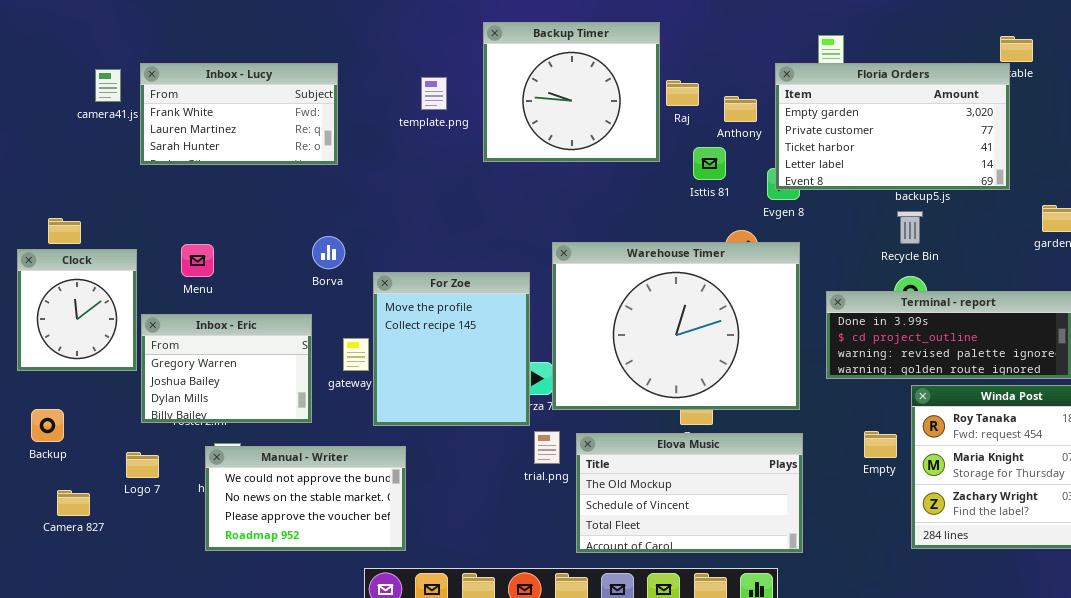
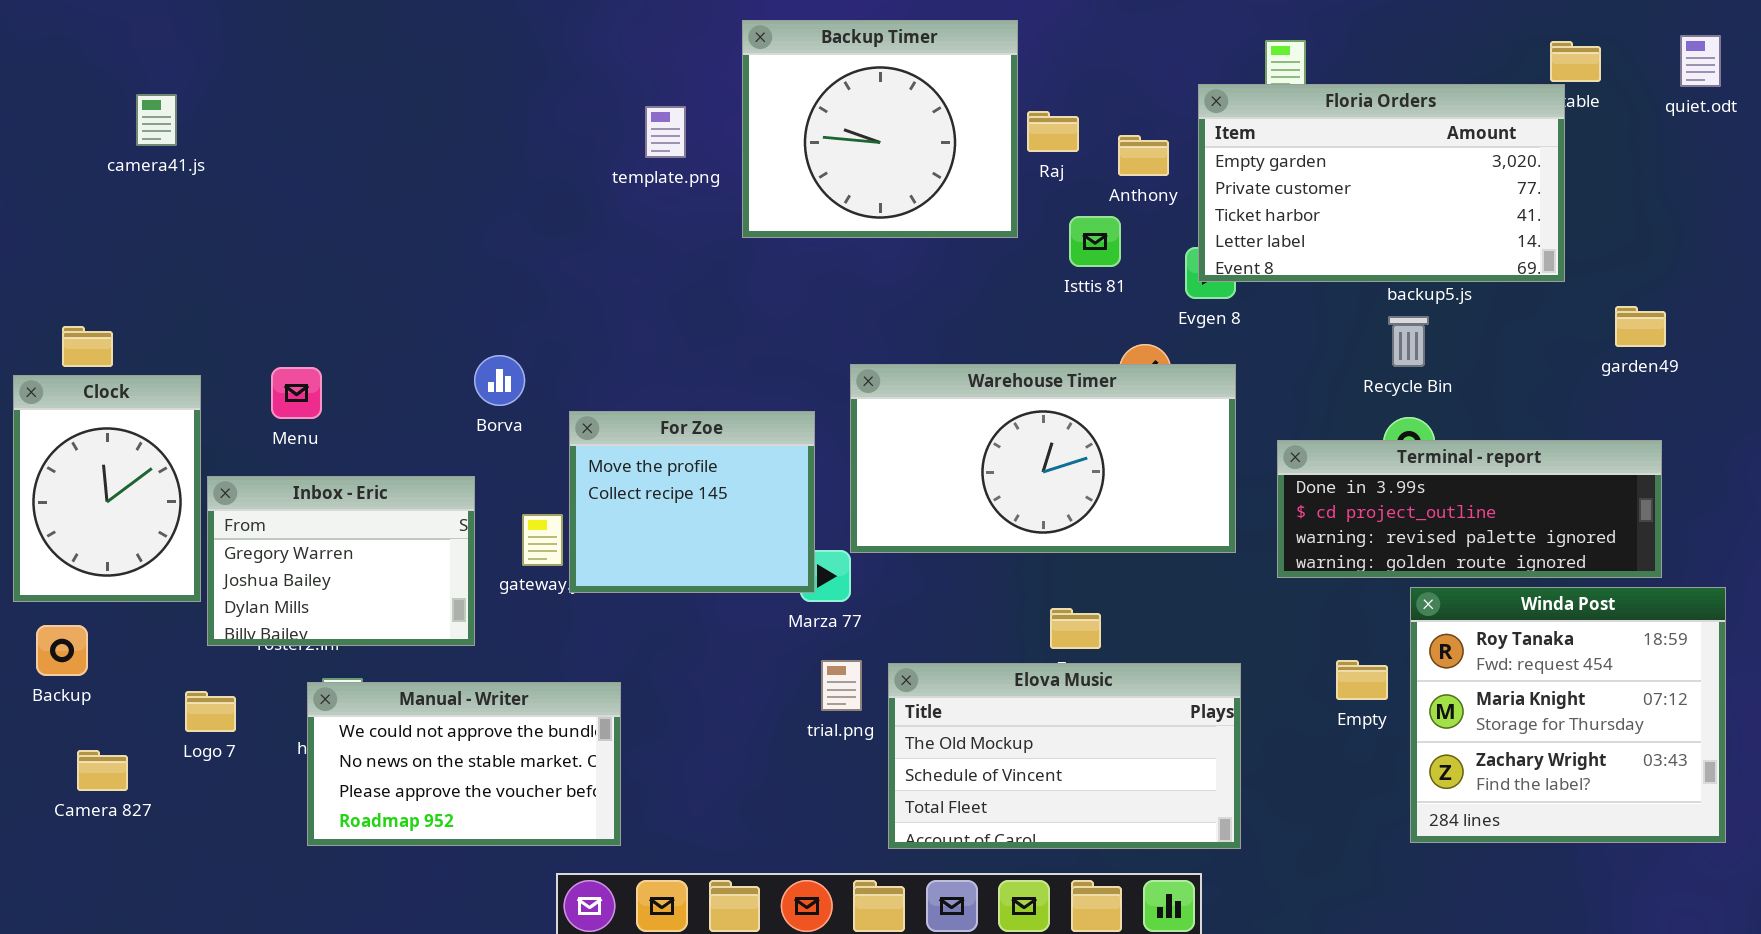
Inbox - Lucy: [140,63,338,165] -> none, closed
Warehouse Timer: [552,242,800,410] -> [850,364,1236,553], resized
Clock: [17,249,137,371] -> [13,375,201,602], resized
For Zoe: [373,272,530,426] -> [569,411,815,593], resized

